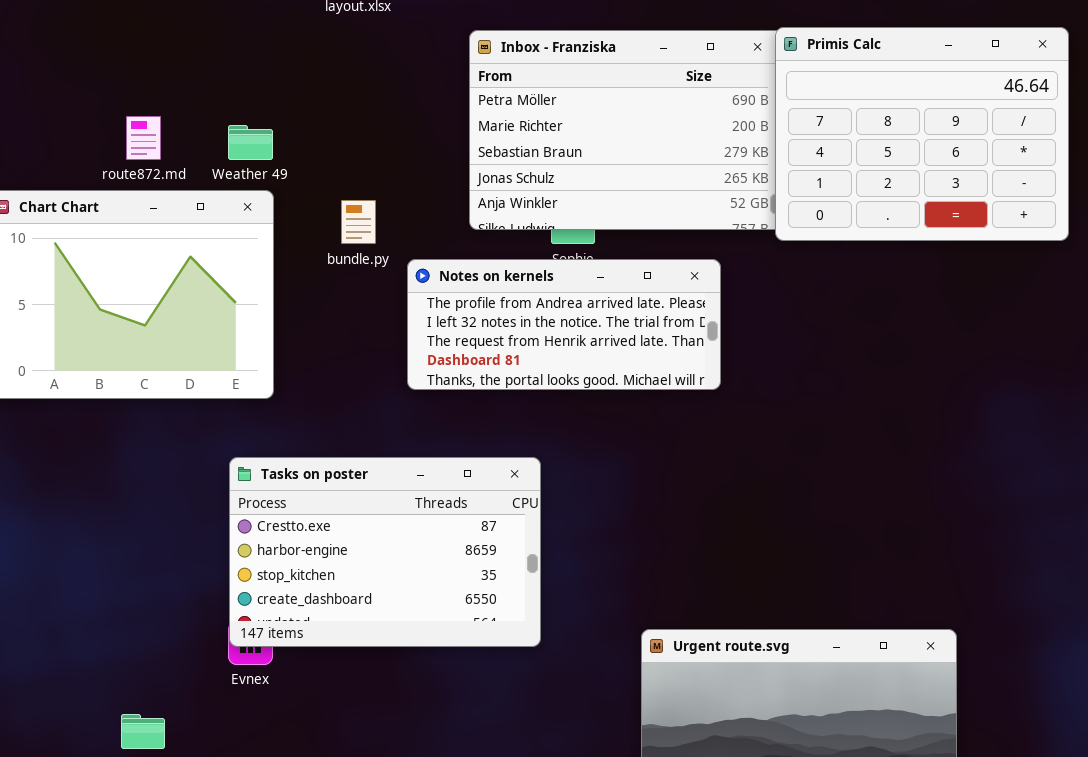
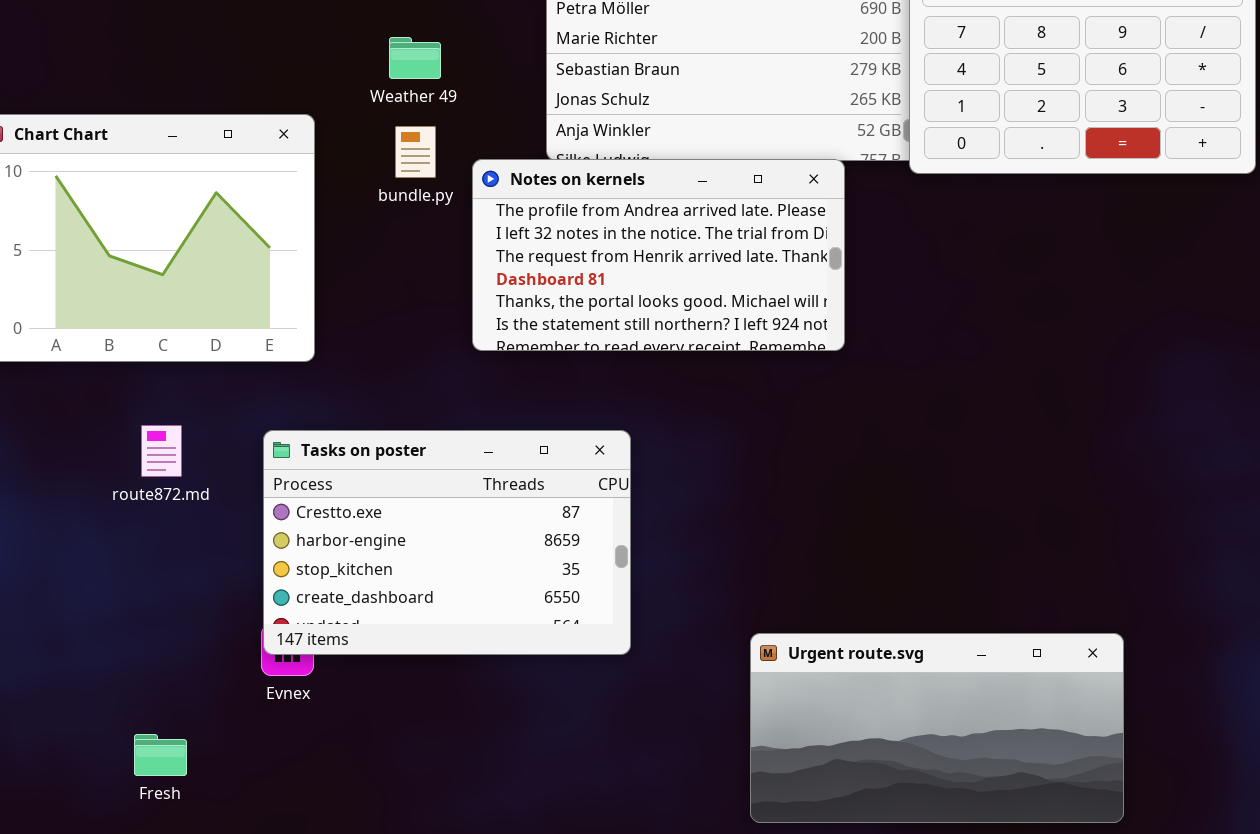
route872.md: [126,116,161,160] -> [141,425,182,477], moved
Weather 49: [228,125,273,160] -> [389,37,441,79], moved
Notes on kernels: [407,259,721,390] -> [472,159,845,351], resized

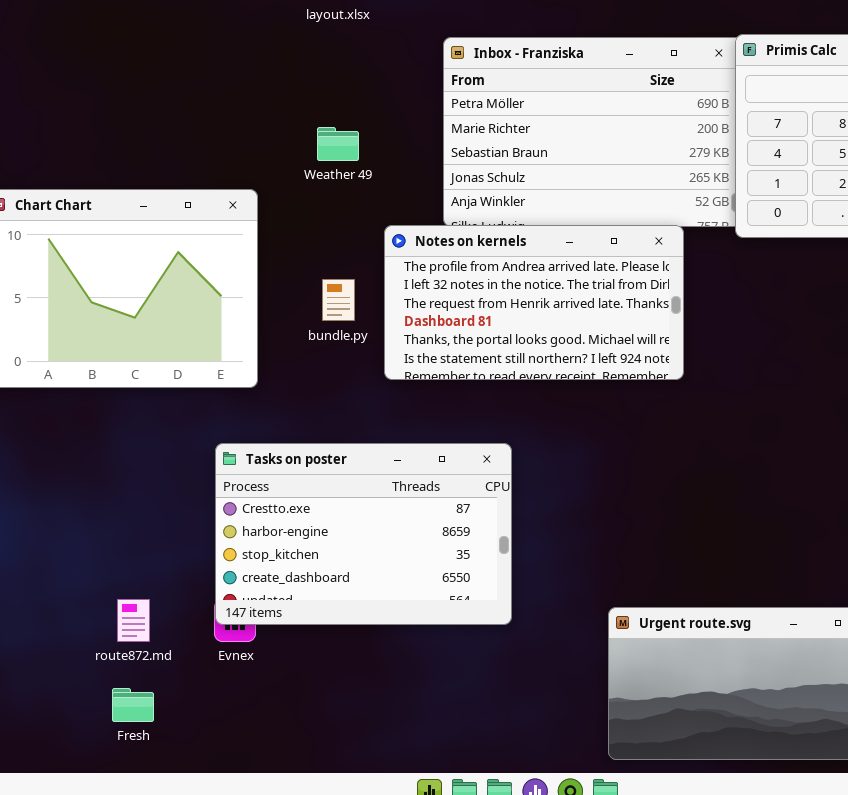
bundle.py: [395,126,436,178] -> [322,279,355,321], moved
route872.md: [141,425,182,477] -> [117,599,150,642], moved

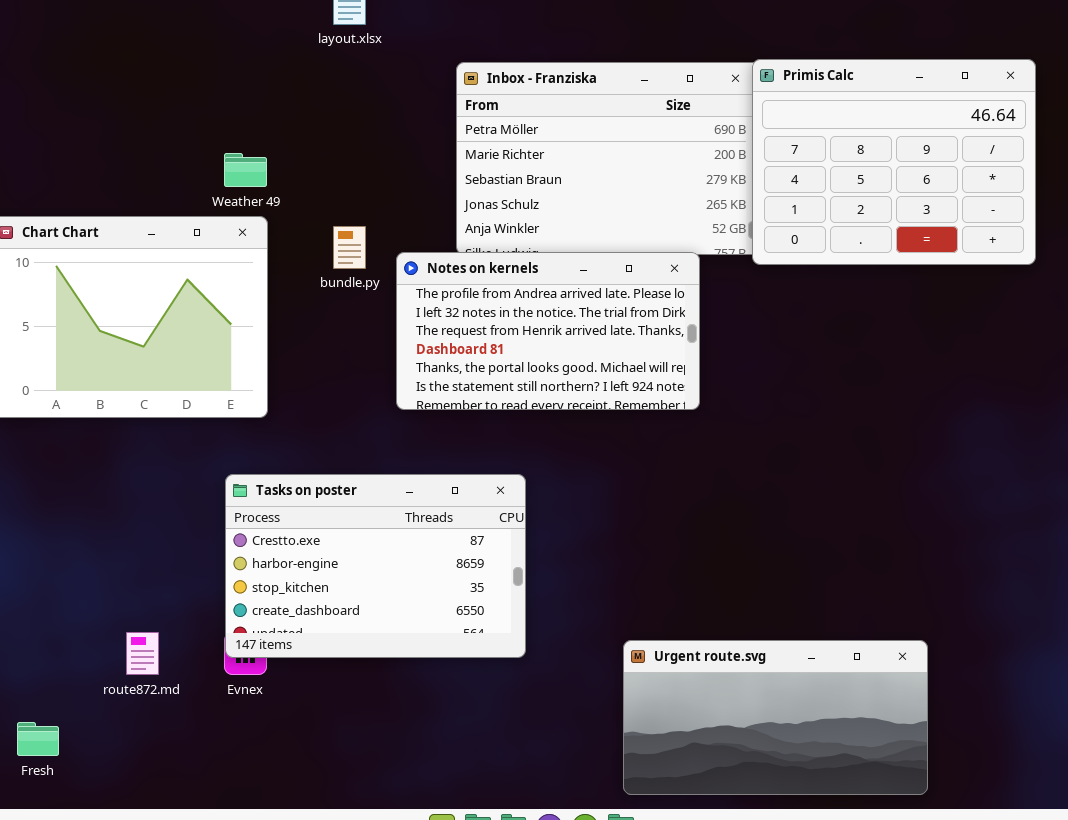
Weather 49: [317,127,359,161] -> [224,153,267,187], moved
bundle.py: [322,279,355,321] -> [333,226,366,269], moved
Fresh: [112,688,154,722] -> [17,722,59,756], moved

